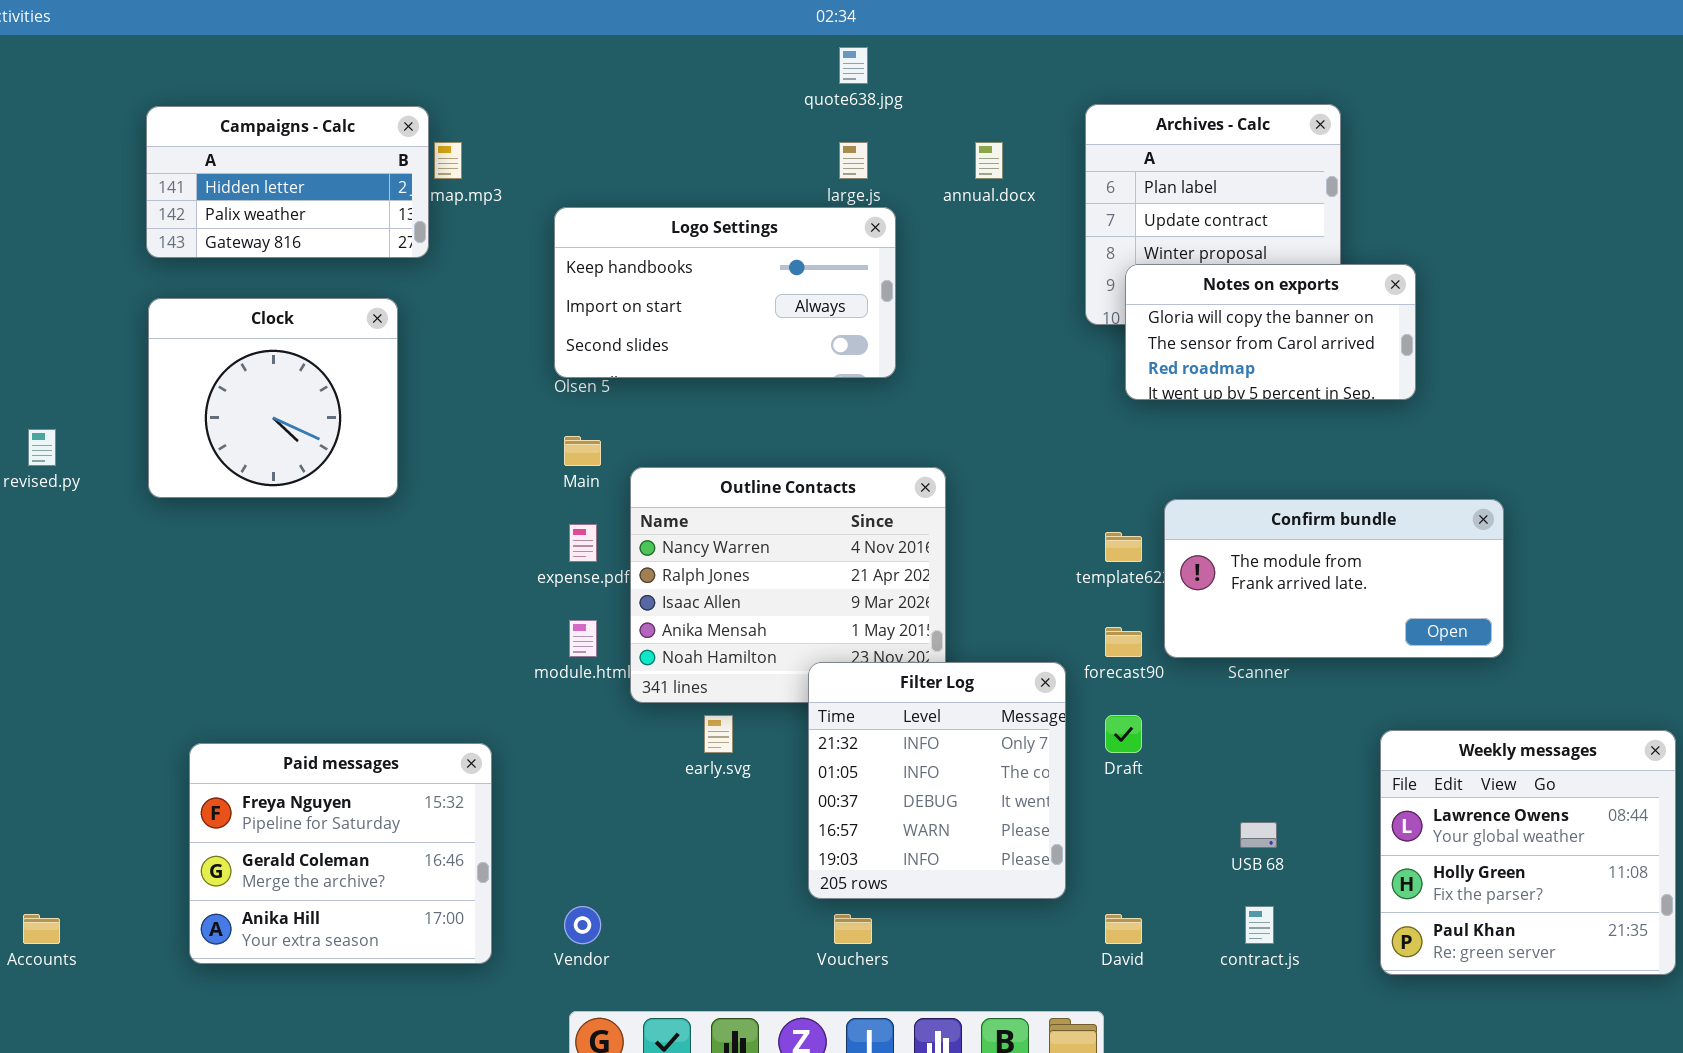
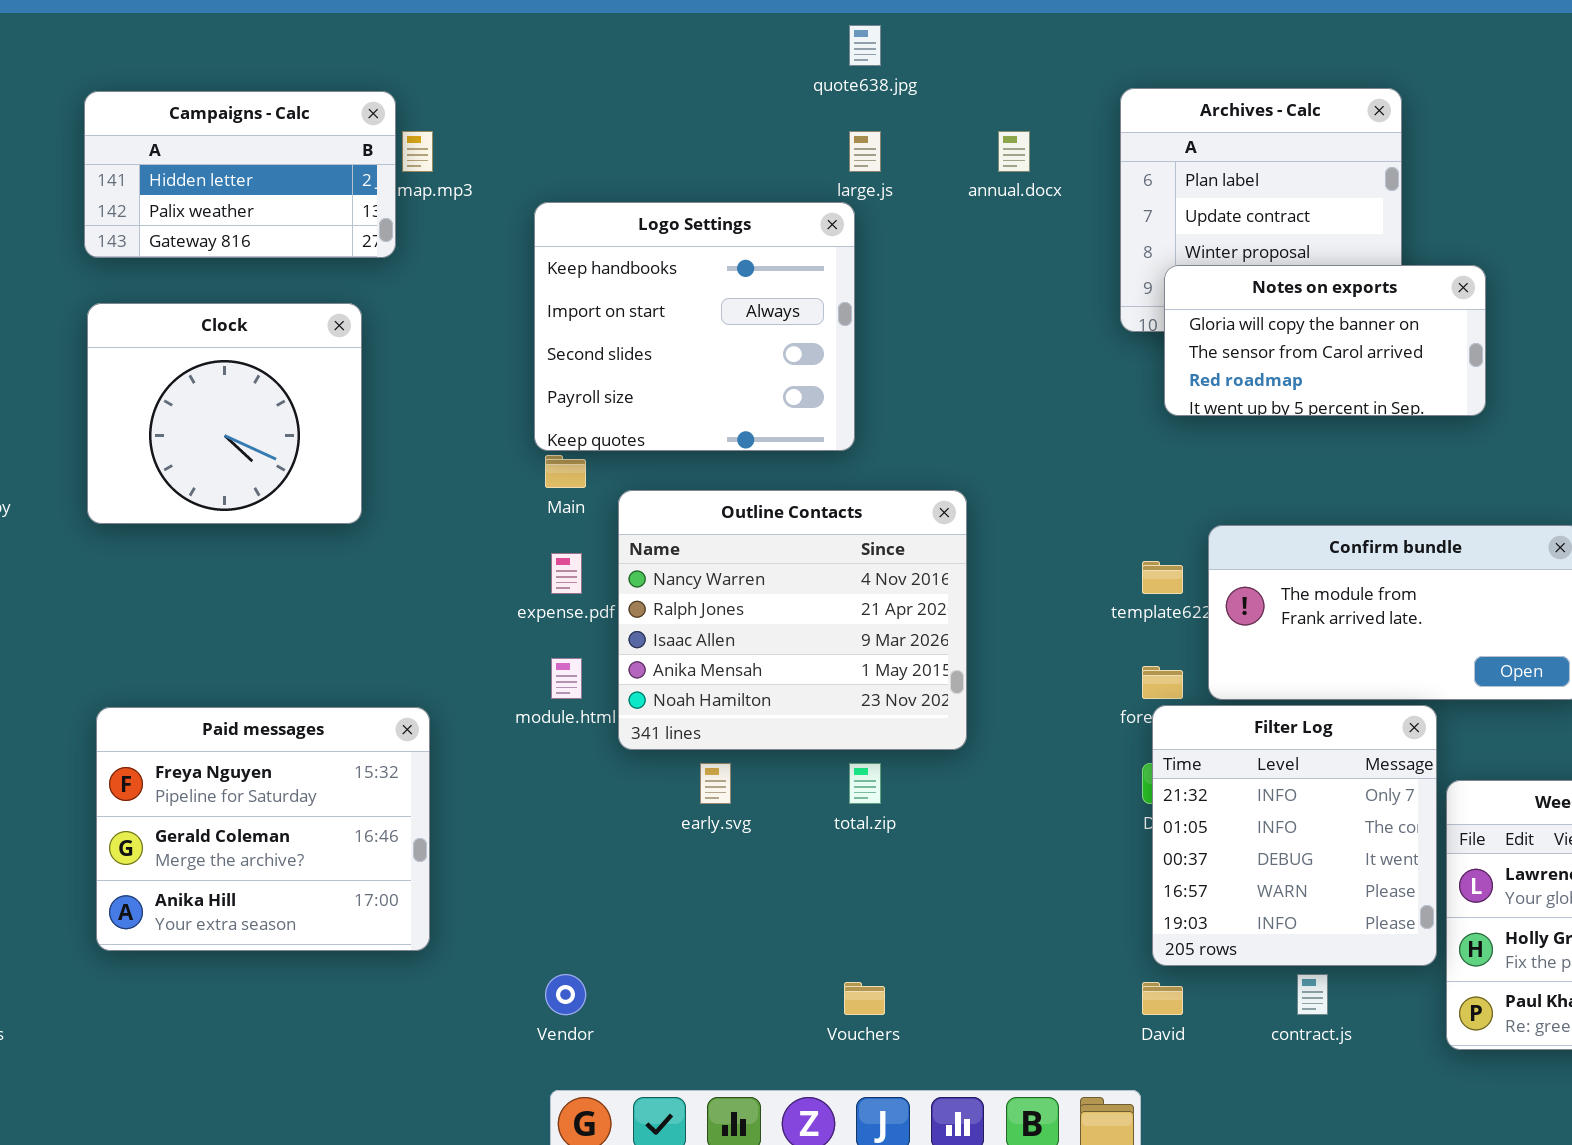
Logo Settings: [554,207,896,378] -> [534,202,855,451], resized
Filter Log: [808,662,1066,899] -> [1152,705,1437,966], moved
Paid messages: [189,743,492,964] -> [96,707,430,951], moved

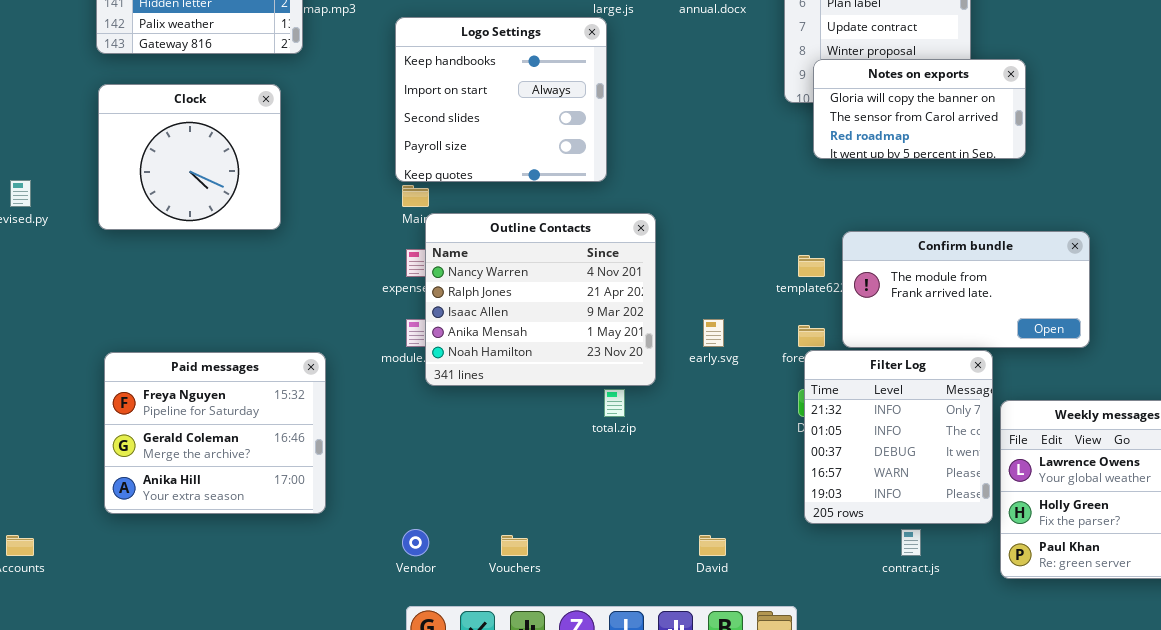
Outline Contacts: [618,490,967,750] -> [425,213,656,386], moved
early.svg: [700,763,731,804] -> [703,319,724,347], moved
Vouchers: [844,982,885,1015] -> [501,535,528,556], moved
David: [1142,982,1183,1015] -> [699,535,726,556], moved

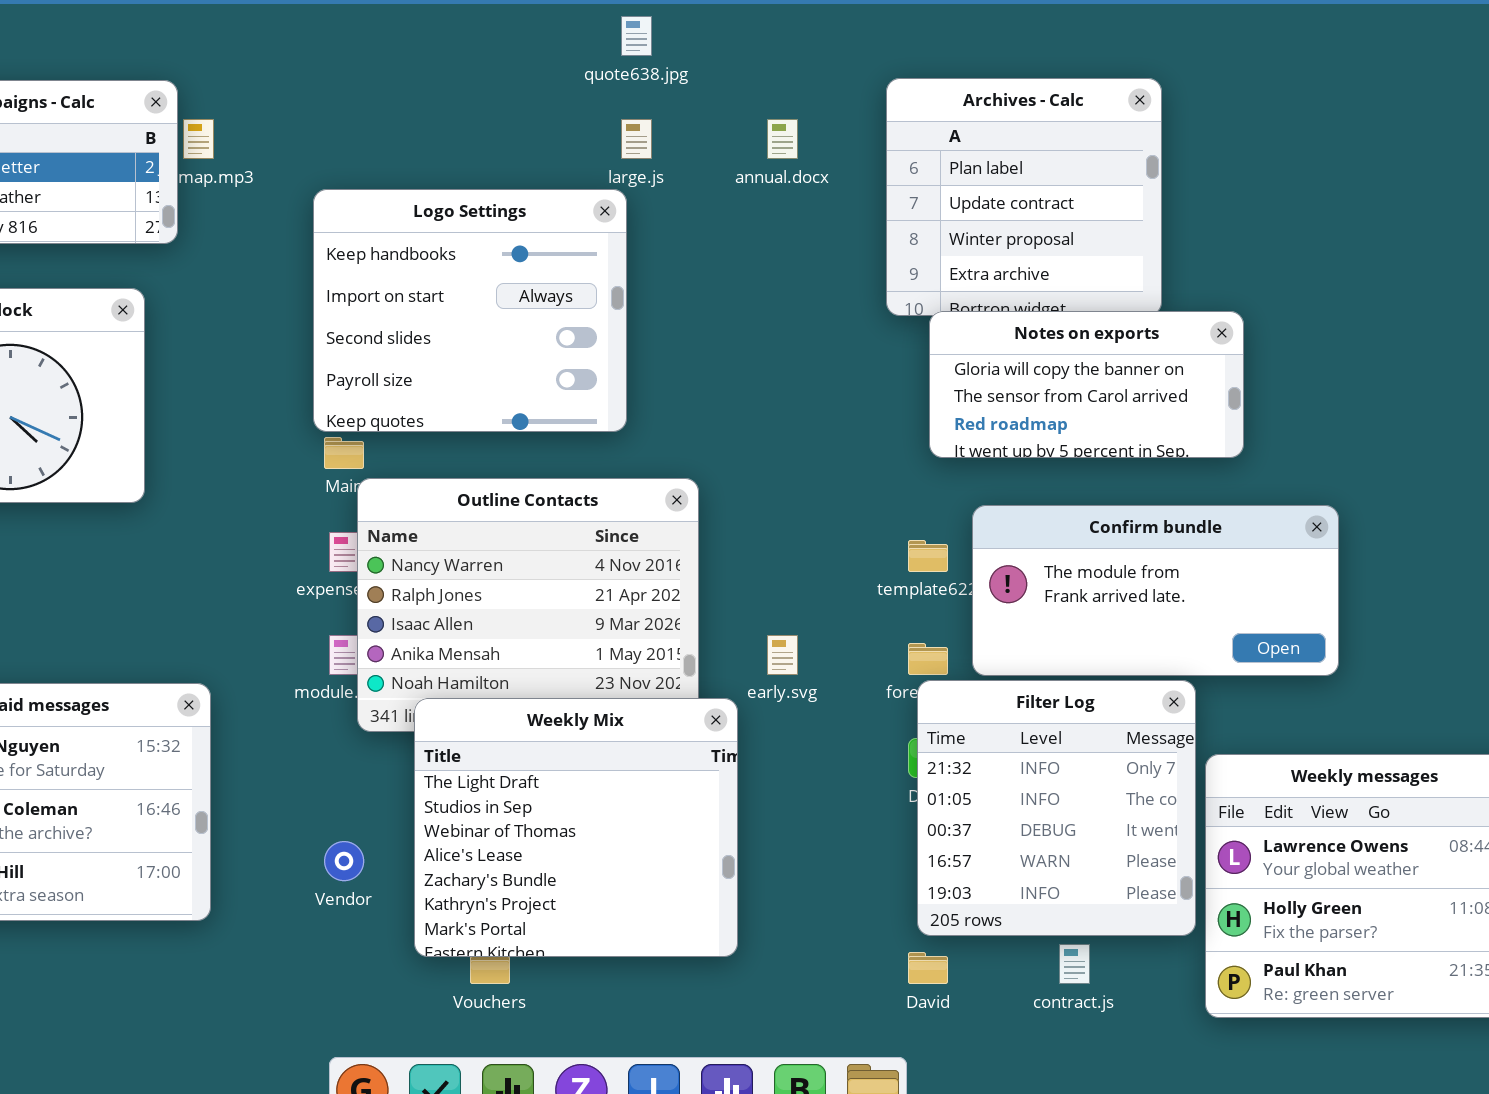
Notes on exports: [813,59,1026,159] -> [929,311,1244,458], moved
Weekly Mix: none -> [414,698,738,957], opened
Vendor: [402,529,429,556] -> [324,841,364,881], moved
David: [699,535,726,556] -> [908,952,948,984], moved

